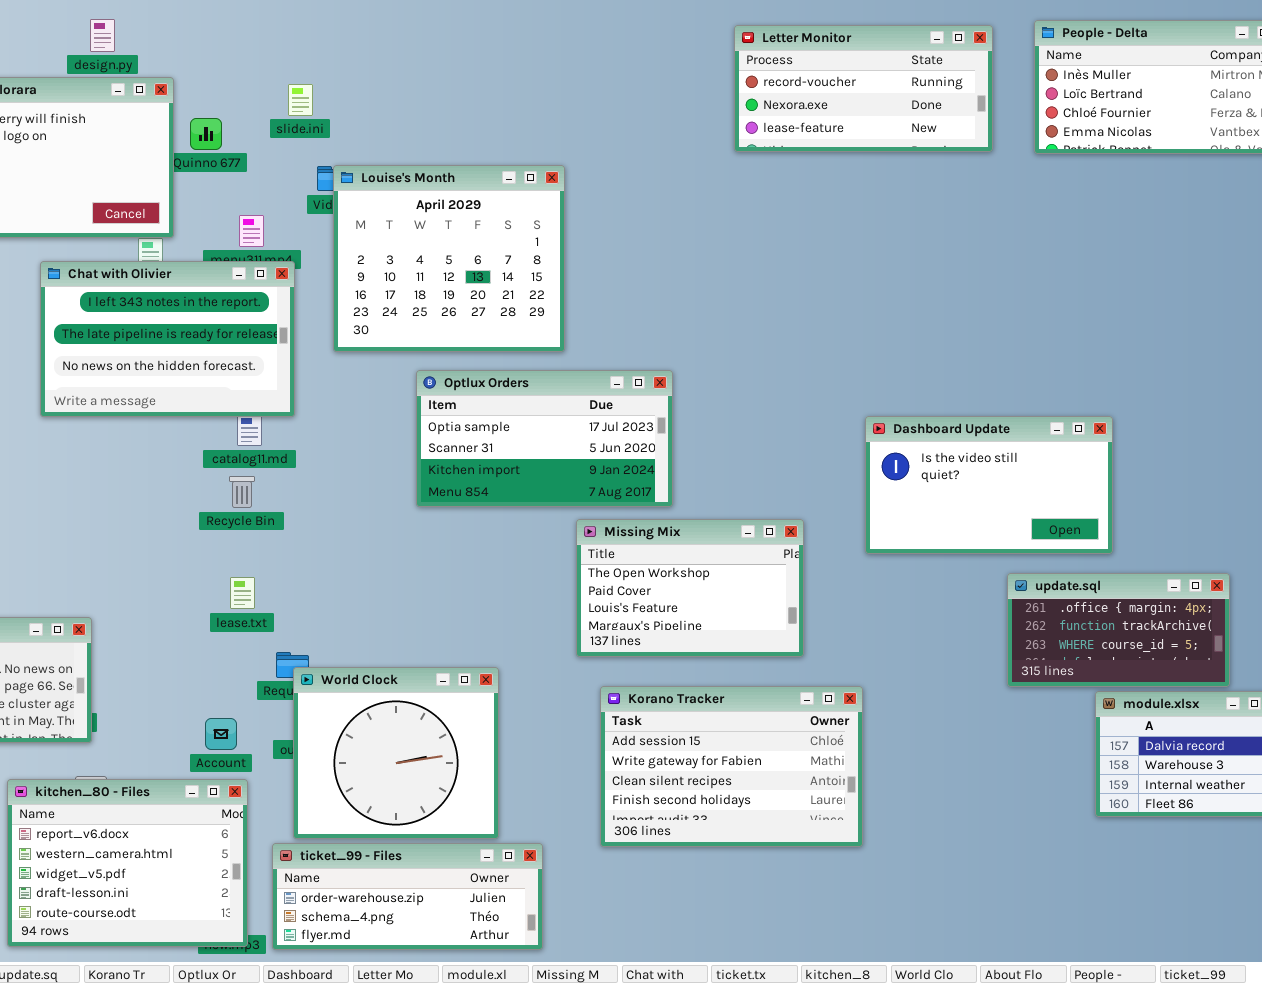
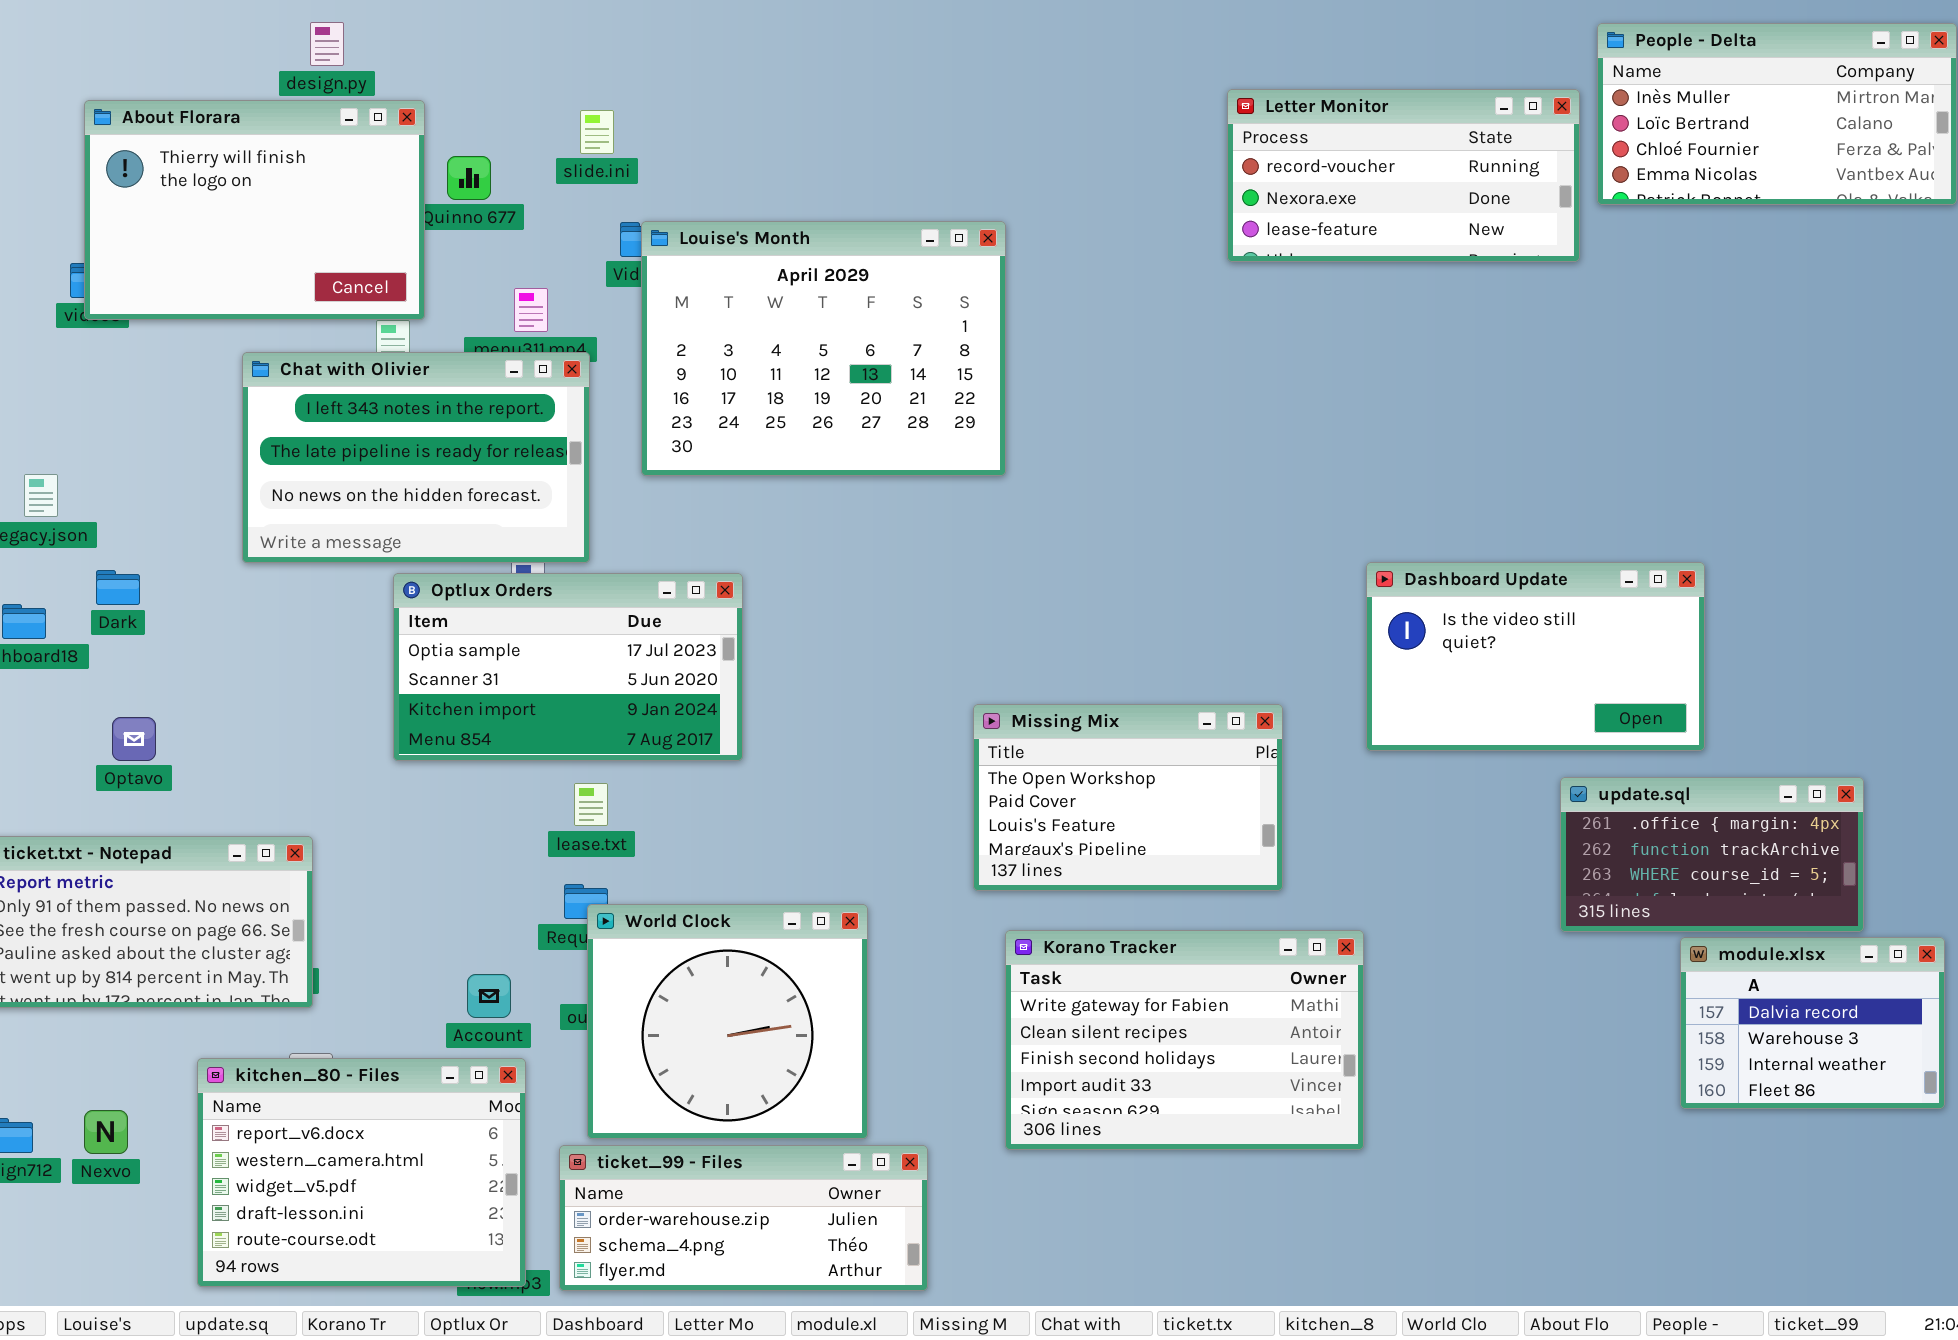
Letter Monitor: [734,25,993,152] -> [1227,89,1580,262], moved
Louise's Month: [333,165,565,352] -> [641,221,1006,476], resized
Optlux Orders: [416,370,673,507] -> [393,573,743,761], moved
lease.txt: [230,577,255,609] -> [574,783,608,826], moved
Korano Tracker: [600,686,863,847] -> [1005,930,1364,1150], scrolled down 1 row

